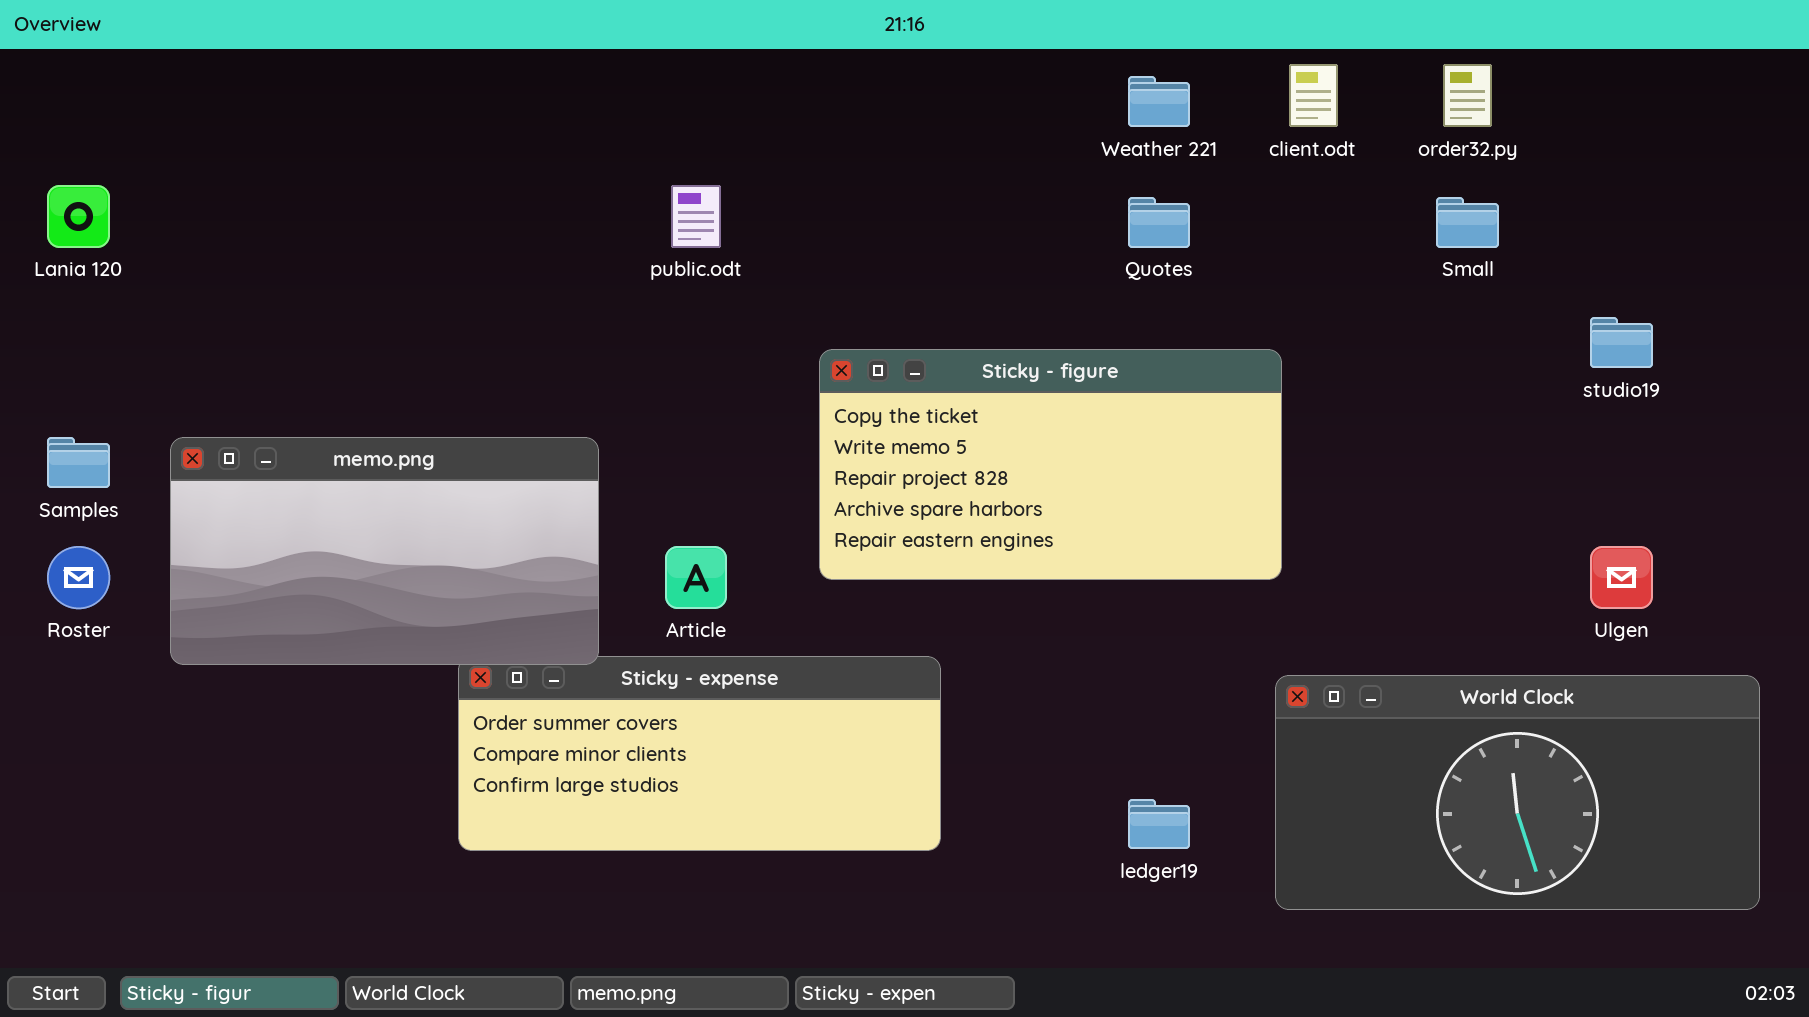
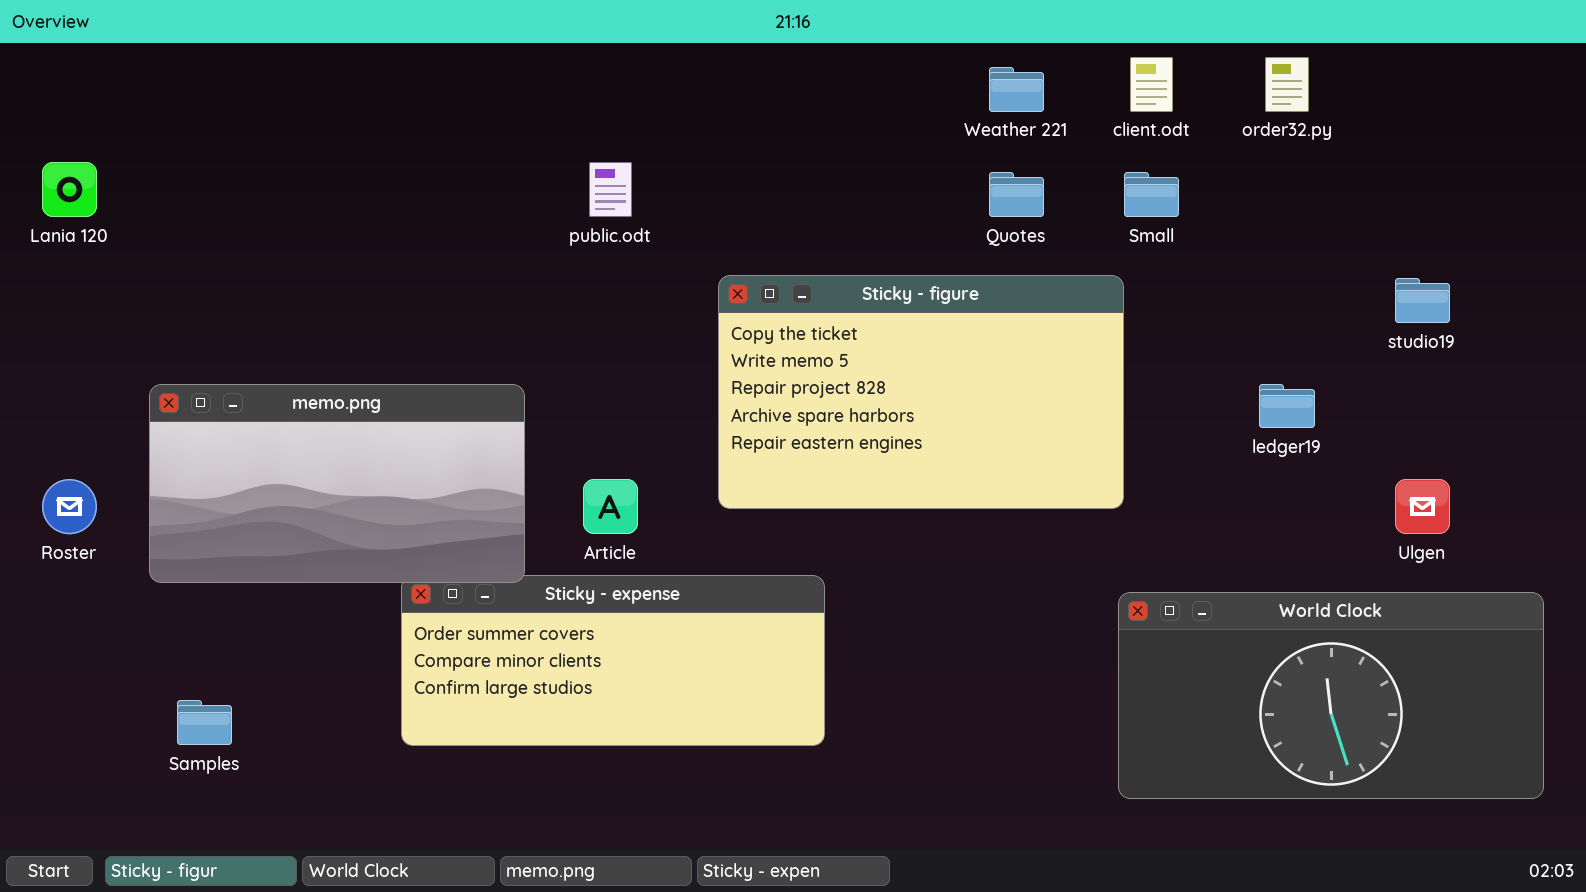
Small: [1436,197,1499,248] -> [1124,172,1179,217], moved
Sticky - figure: [819,349,1282,580] -> [718,275,1124,509], resized
Samples: [47,437,110,488] -> [177,700,232,745], moved
ledger19: [1128,799,1190,849] -> [1259,384,1315,428], moved

